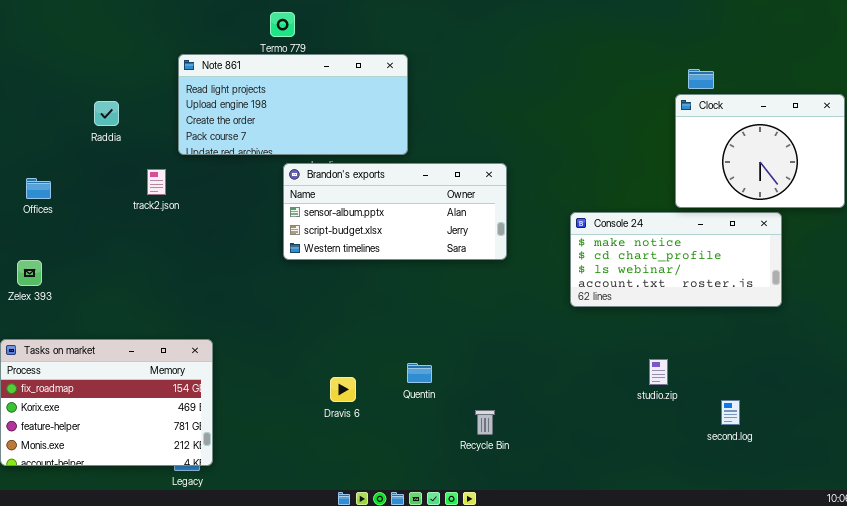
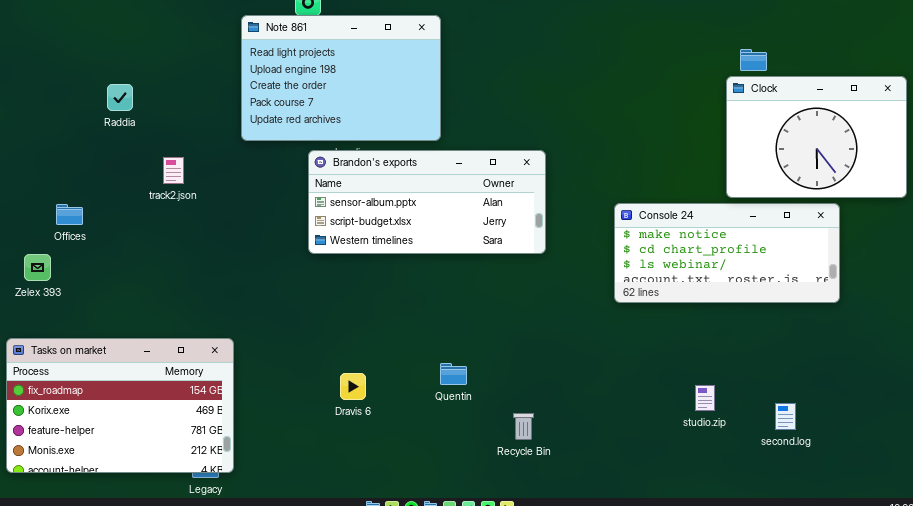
Note 861: [178,54,408,155] -> [241,15,441,141], resized
Offices: [26,178,51,199] -> [56,204,83,225], moved
studio.zip: [649,359,668,385] -> [695,385,715,411], moved
Dravis 6: [330,377,356,402] -> [340,373,366,400], moved

